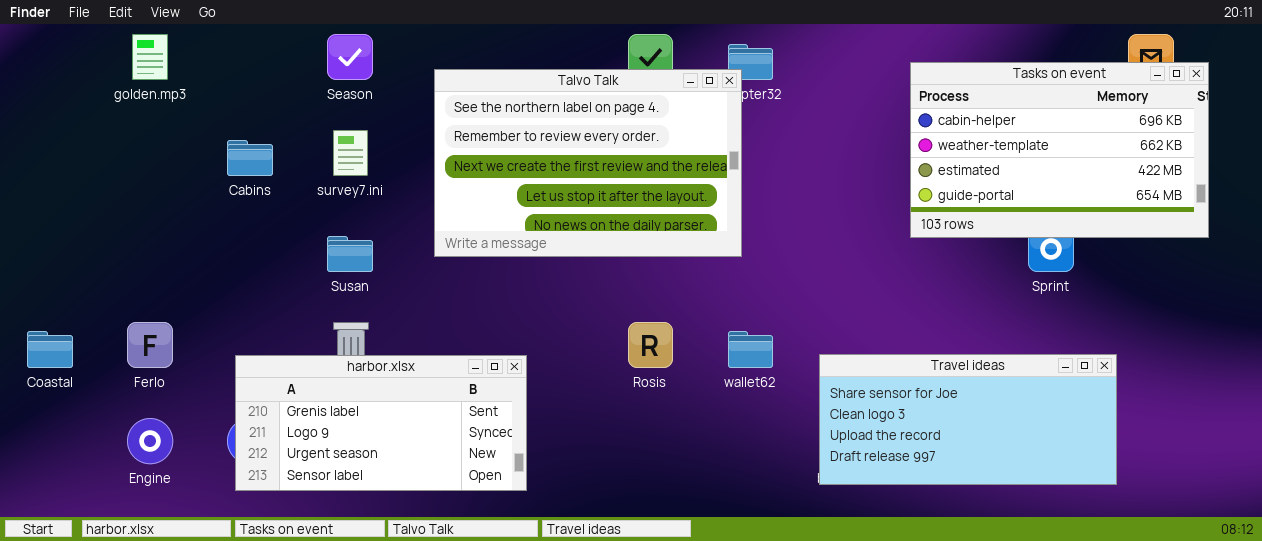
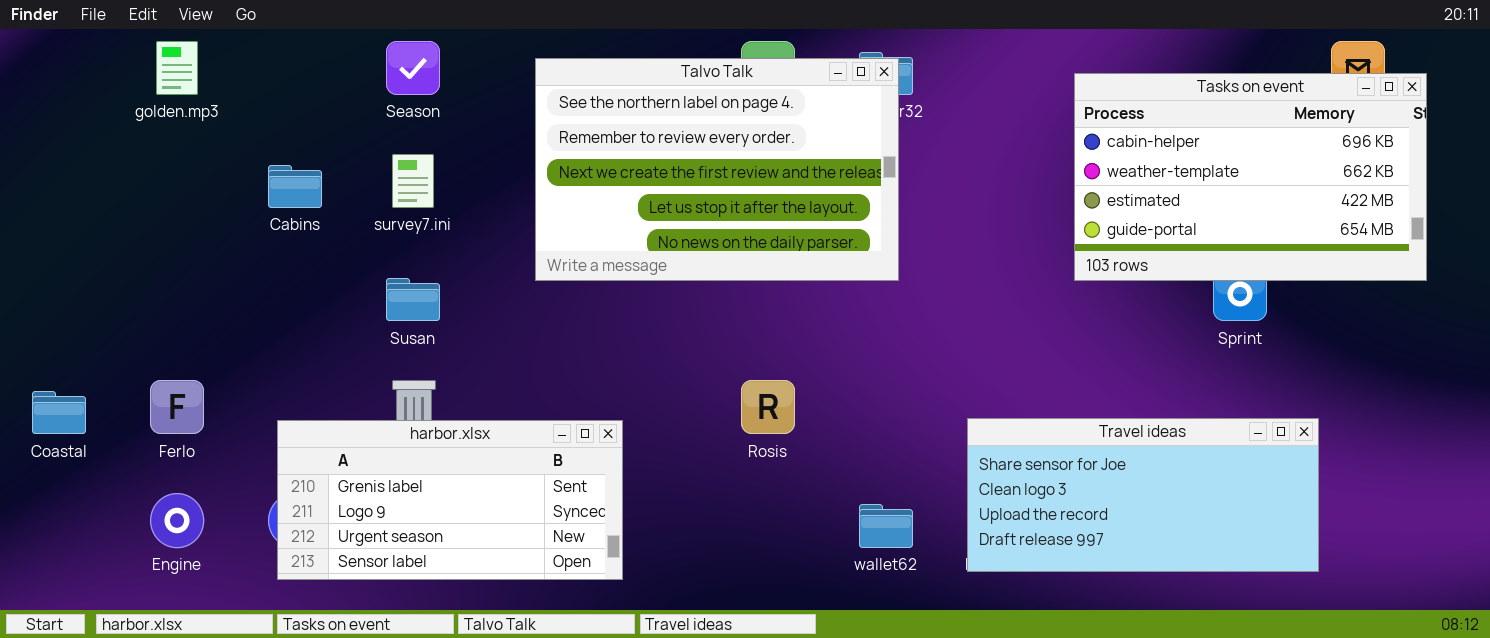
Talvo Talk: [434,69,742,257] -> [535,58,899,281], moved
wallet62: [728,331,773,368] -> [859,504,913,548], moved

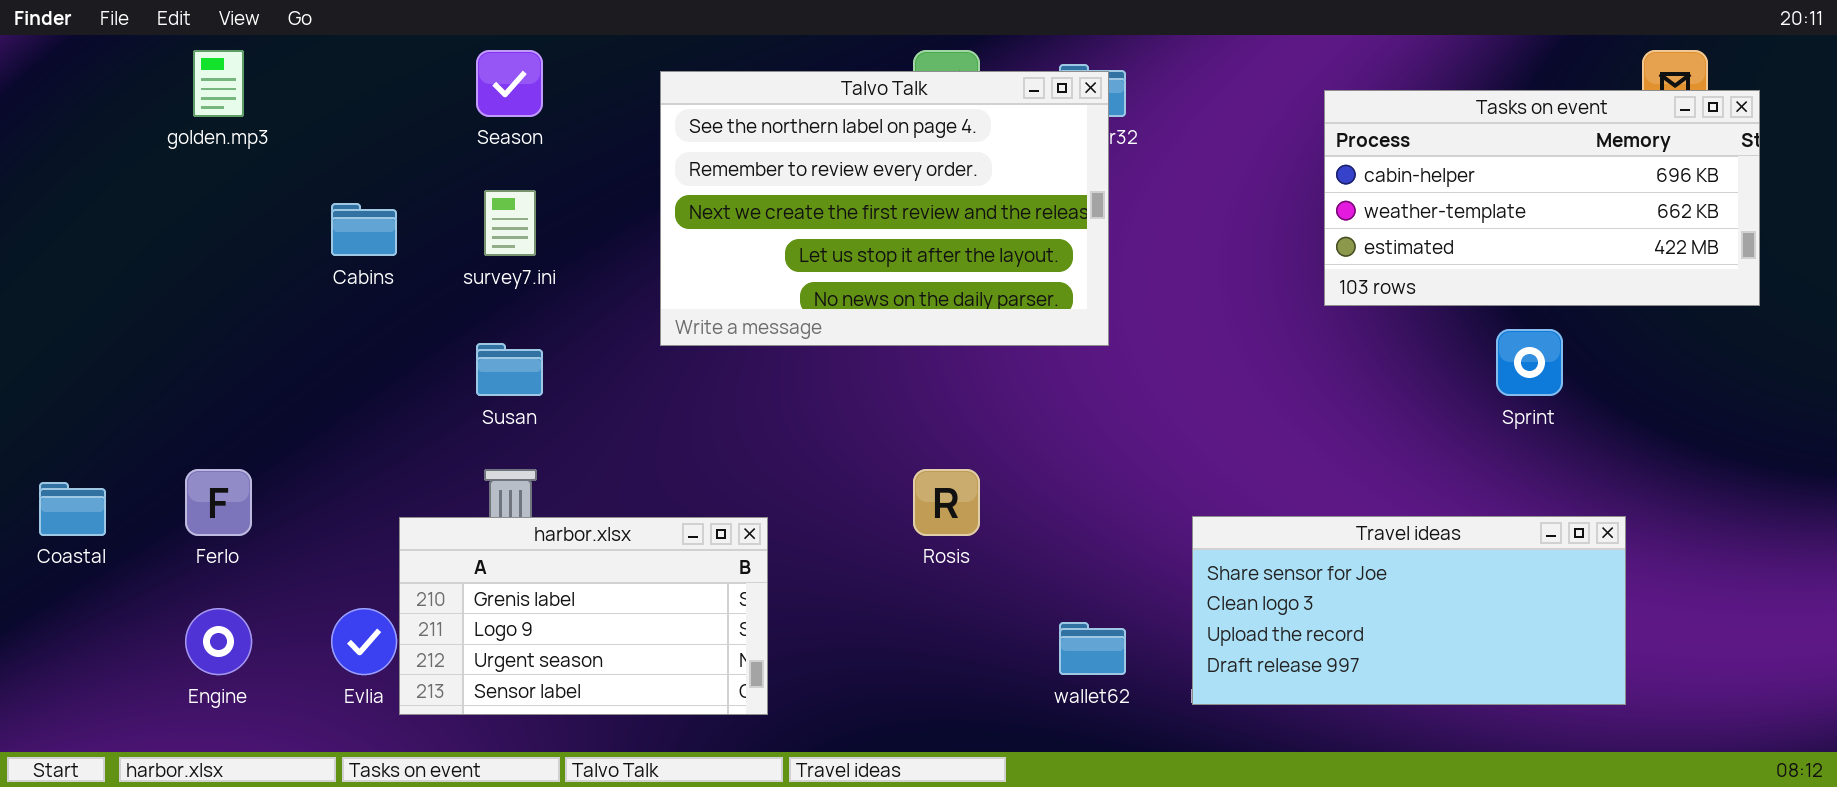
Tasks on event: [1074,73,1427,281] -> [1324,90,1760,306], resized
harbor.xlsx: [277,420,623,580] -> [399,517,768,715], resized

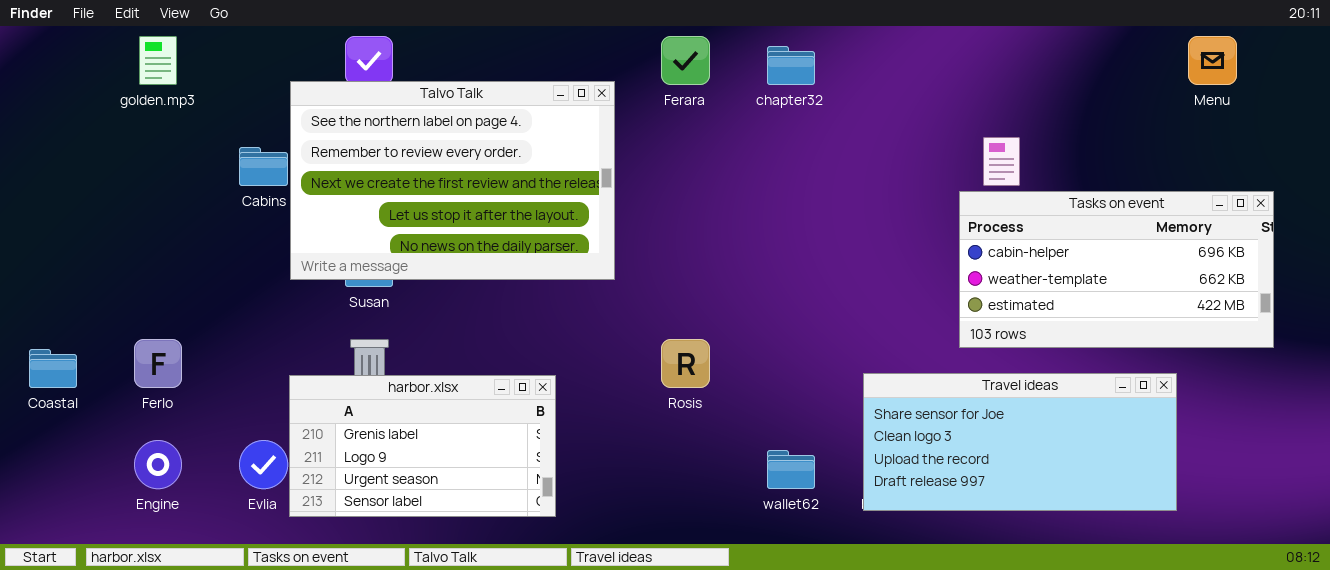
Talvo Talk: [660,71,1109,346] -> [290,81,615,280], moved
Tasks on event: [1324,90,1760,306] -> [959,191,1274,348], moved

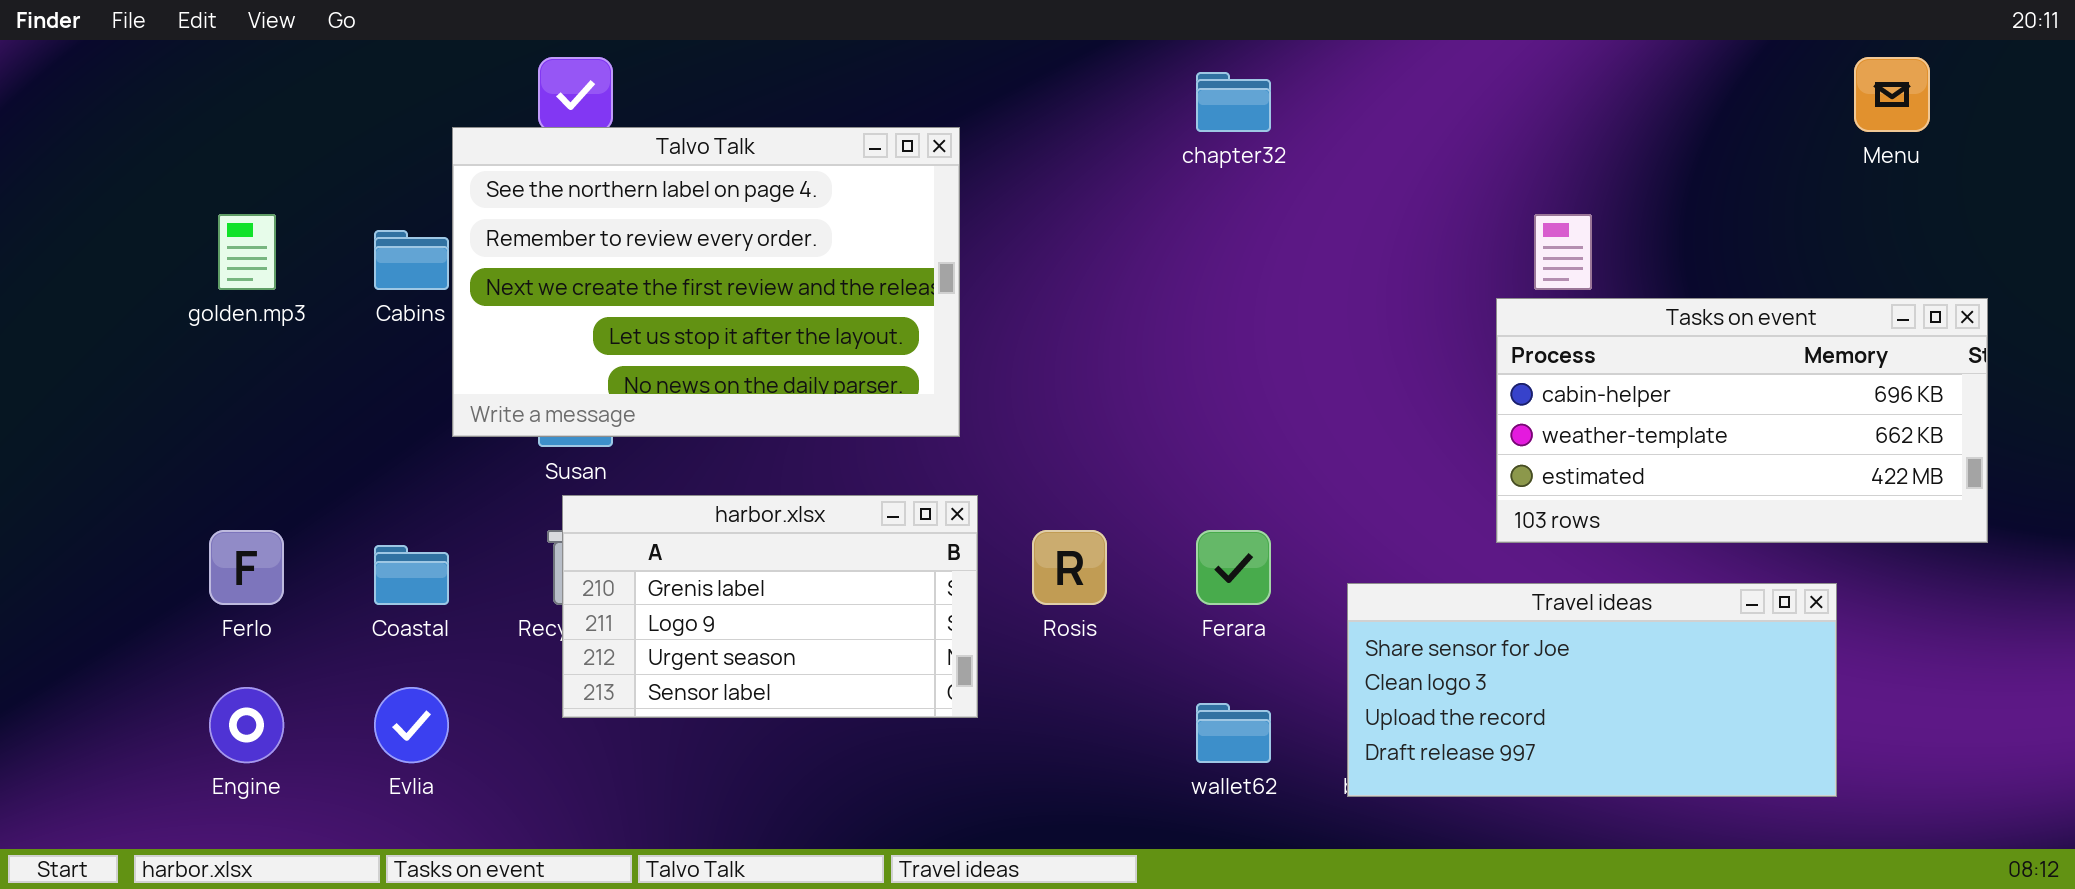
golden.mp3: [139,36,177,85] -> [218,214,276,290], moved
Ferara: [661,36,710,85] -> [1196,530,1271,605], moved
Coastal: [29,349,77,388] -> [374,545,449,605], moved
harbor.xlsx: [289,375,556,517] -> [562,495,978,718], moved

